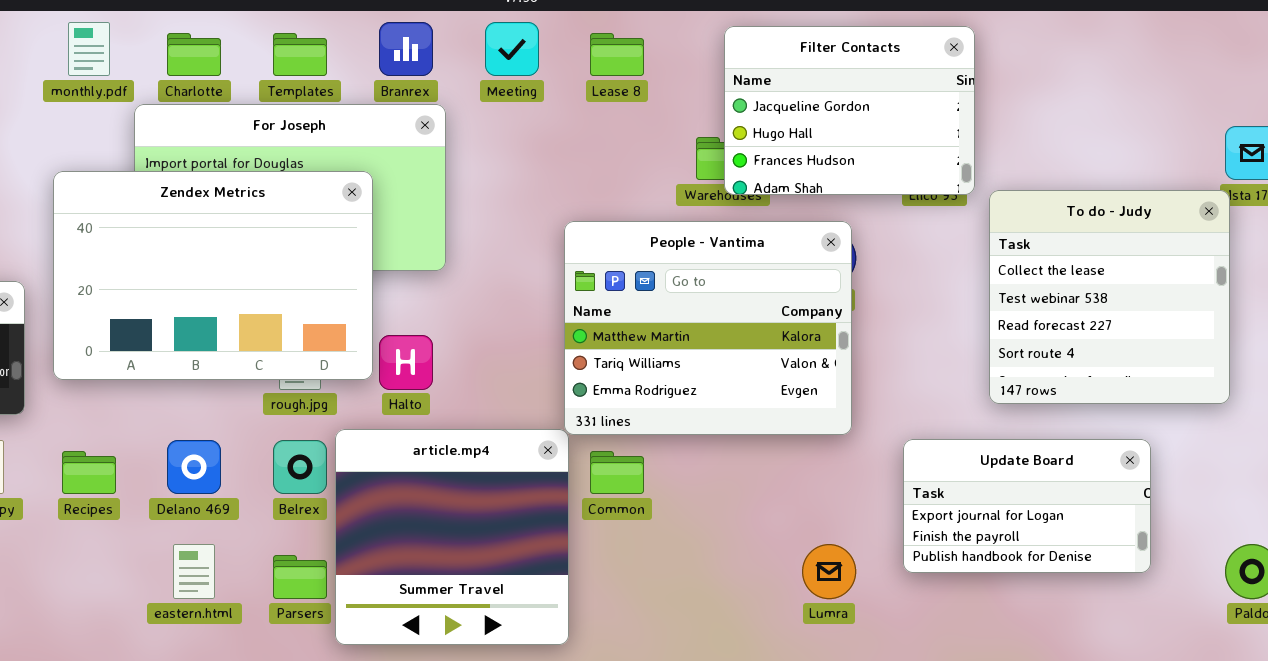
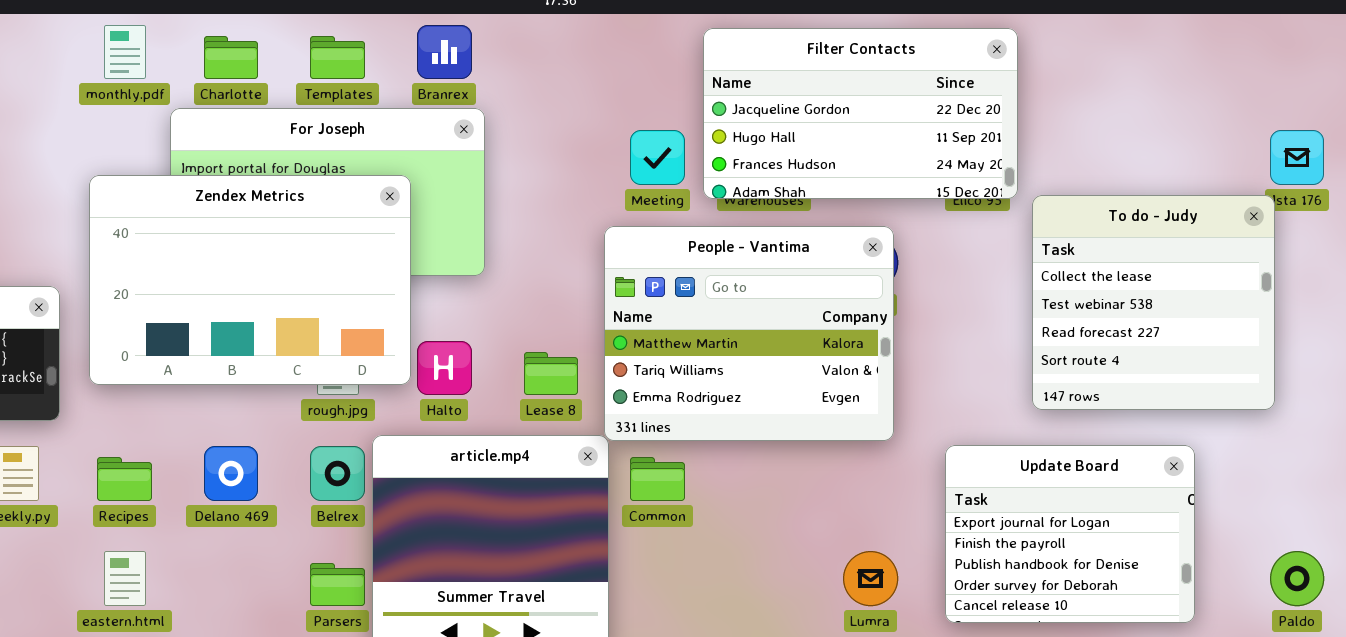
Meeting: [485,22,539,76] -> [630,130,685,185], moved
Filter Contacts: [724,26,975,195] -> [703,28,1018,199], resized
Lease 8: [590,33,644,76] -> [524,352,578,395], moved
Update Board: [903,439,1151,573] -> [945,445,1195,623], resized
eastern.html: [173,544,215,599] -> [104,551,146,606], moved

